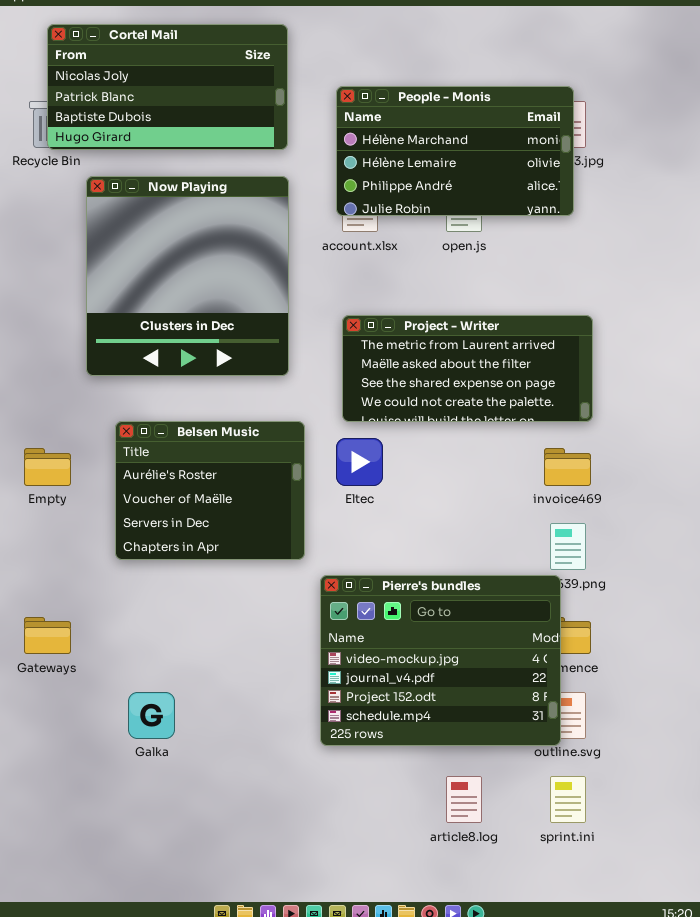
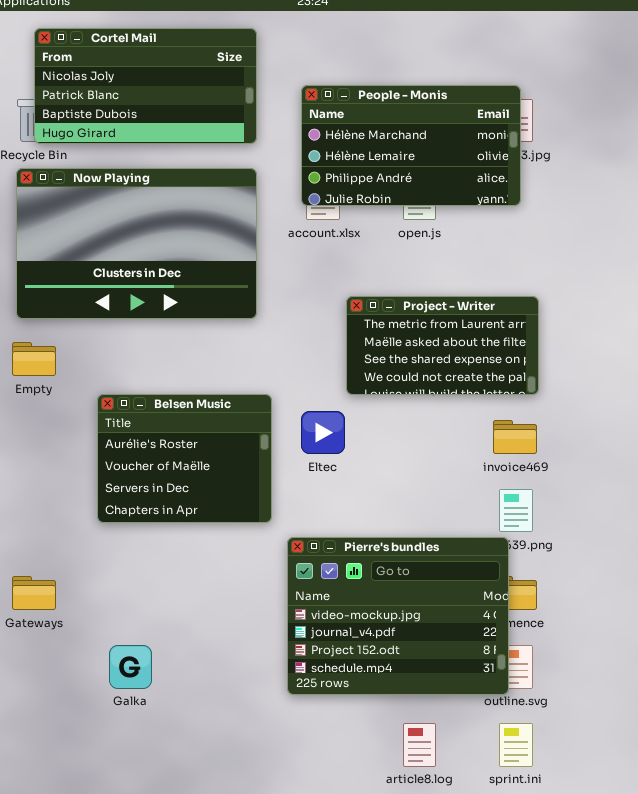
Now Playing: [86,176,289,376] -> [16,168,257,319], resized
Project - Writer: [342,315,593,422] -> [346,296,539,395], resized
Empty: [24,448,71,486] -> [12,342,56,376], moved

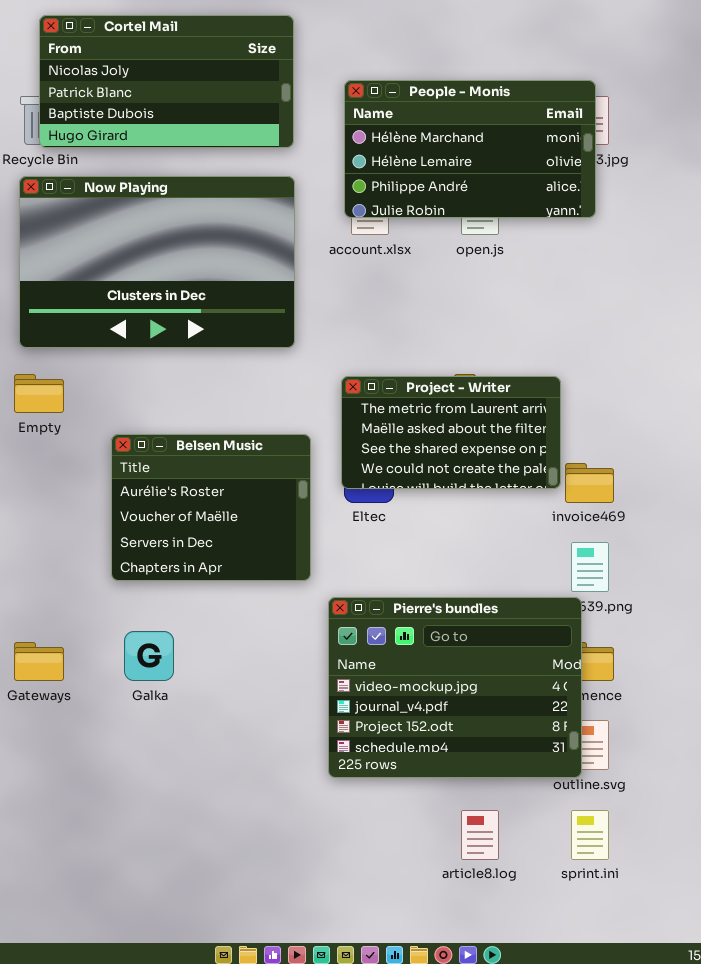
Project - Writer: [346,296,539,395] -> [341,376,561,489], moved
Galka: [109,645,152,689] -> [124,631,174,681], moved

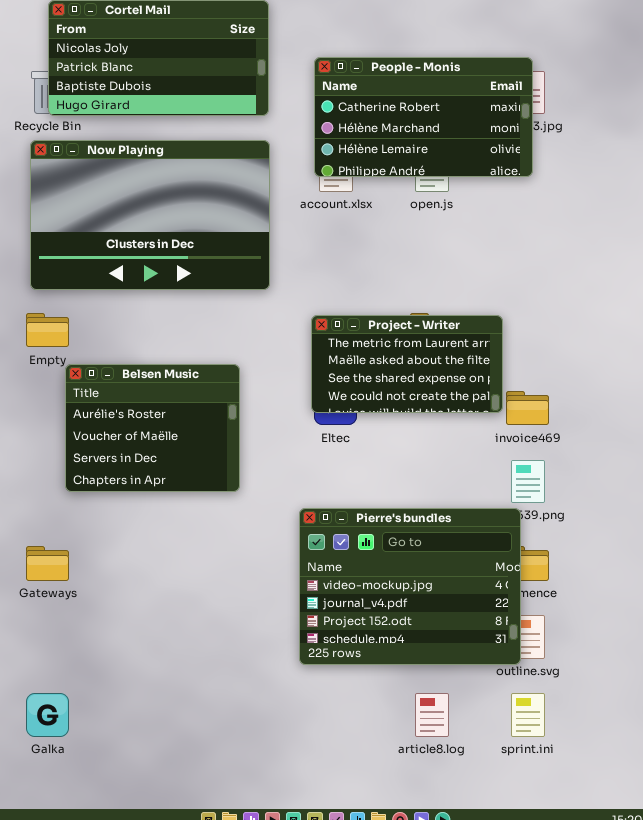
People - Monis: [344,80,596,218] -> [314,57,533,177], scrolled up 1 row
Belsen Music: [111,434,311,581] -> [65,364,240,492], moved
Galka: [124,631,174,681] -> [26,693,69,737], moved

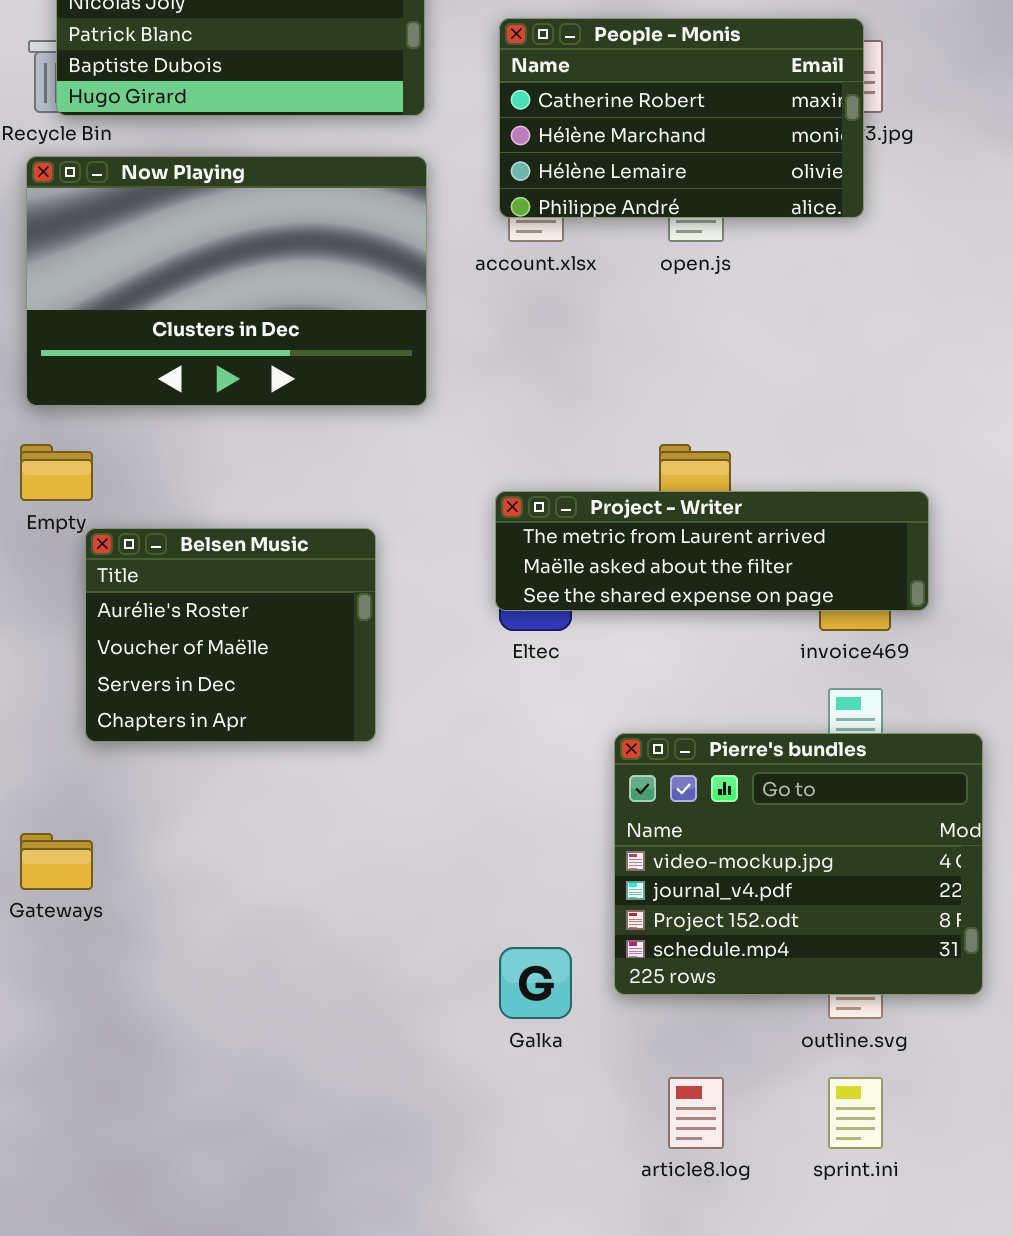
Project - Writer: [311,315,503,413] -> [495,491,929,611], resized
Pierre's bundles: [299,508,521,665] -> [614,733,983,995], moved
Galka: [26,693,69,737] -> [499,947,572,1019], moved

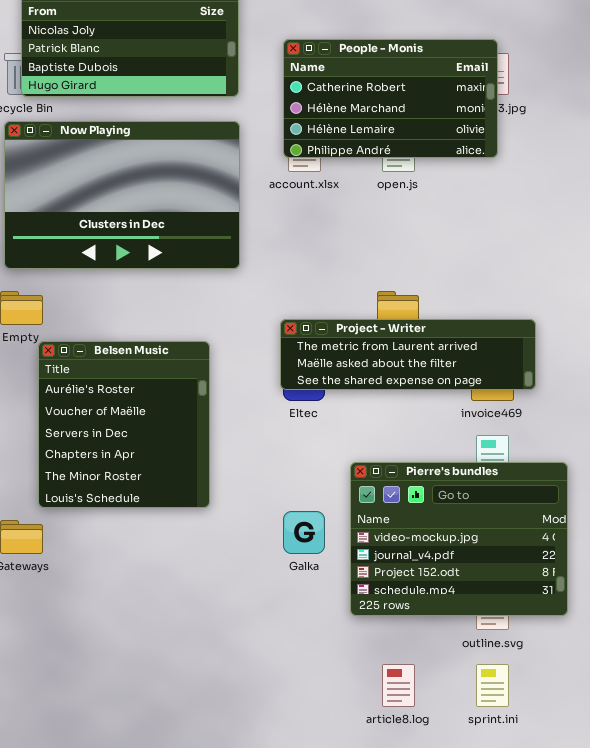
Belsen Music: [85,528,376,742] -> [38,341,210,508], resized
Galka: [499,947,572,1019] -> [283,511,325,554], moved

